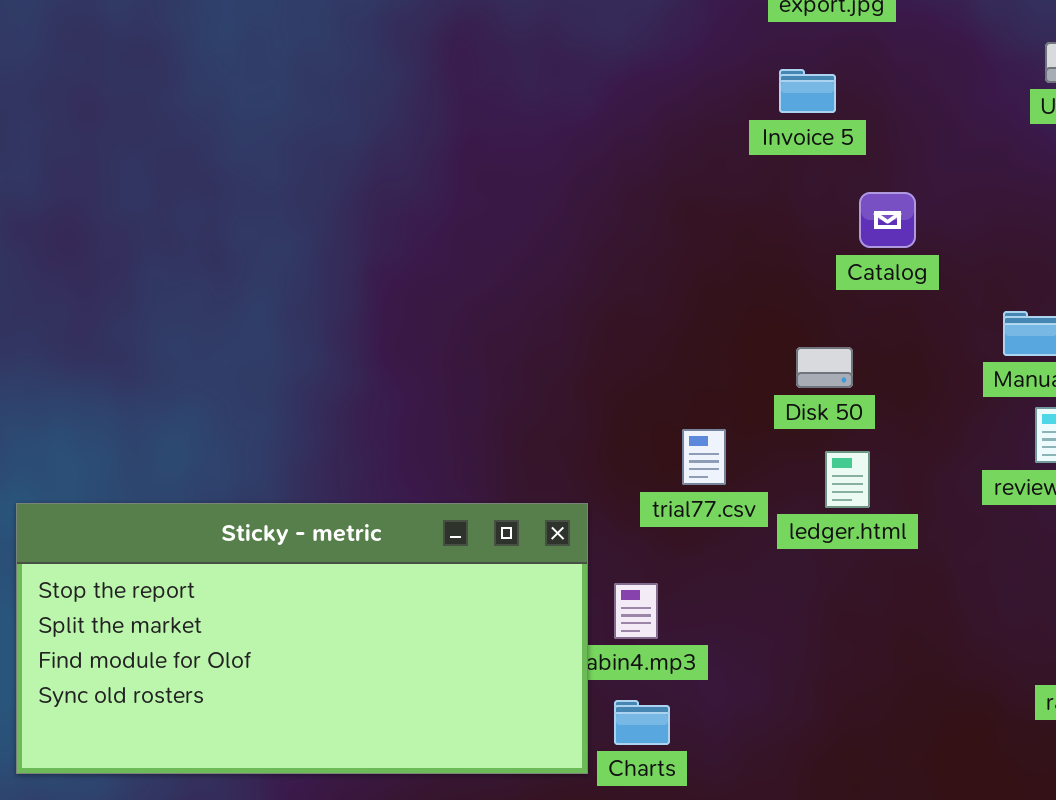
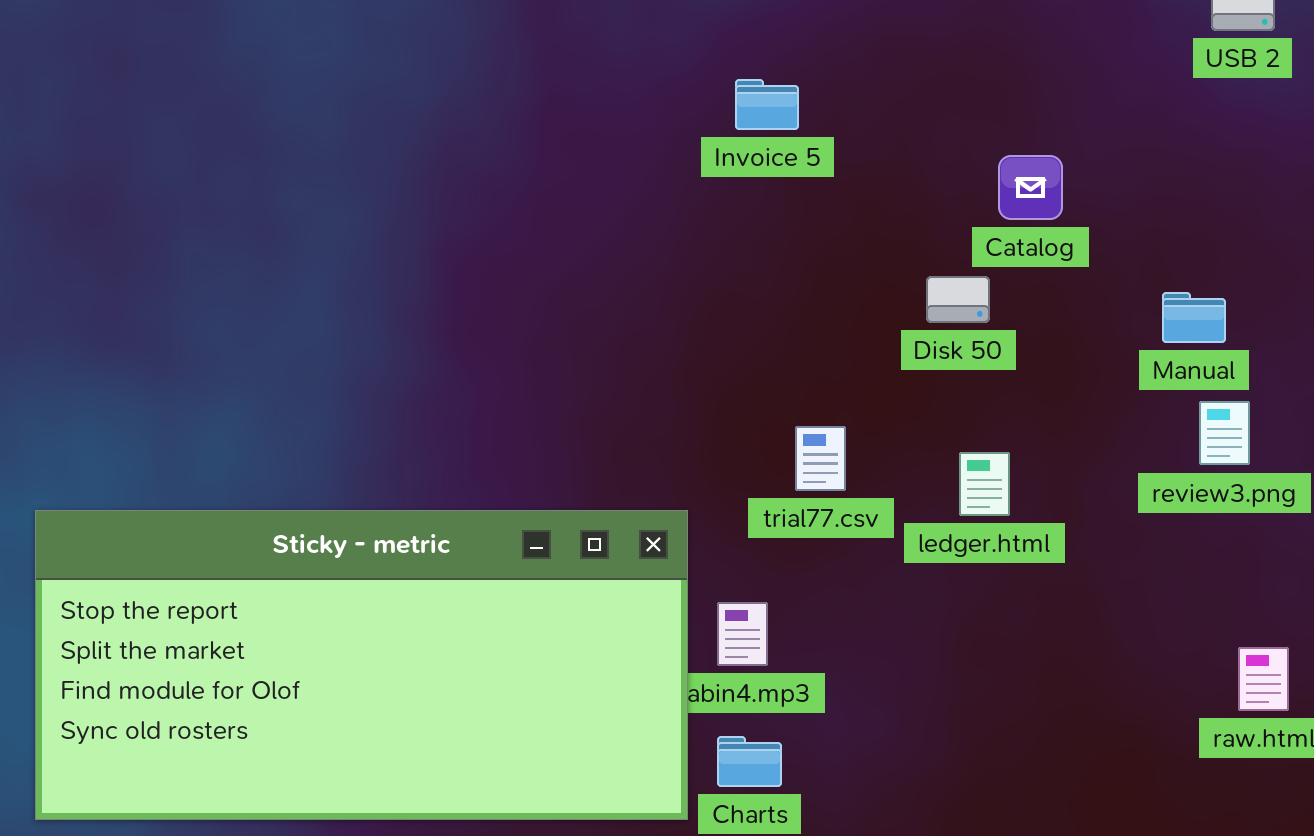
Invoice 5: [779,69,836,113] -> [735,79,799,130], moved
Disk 50: [796,347,853,388] -> [926,276,990,323], moved

